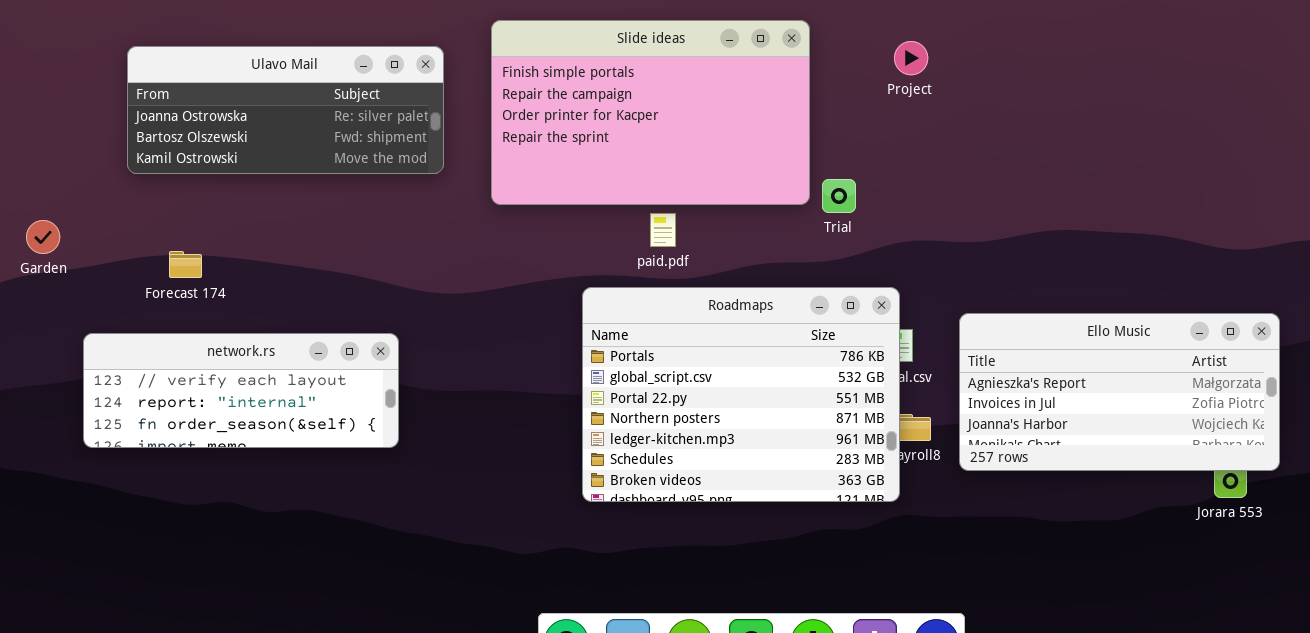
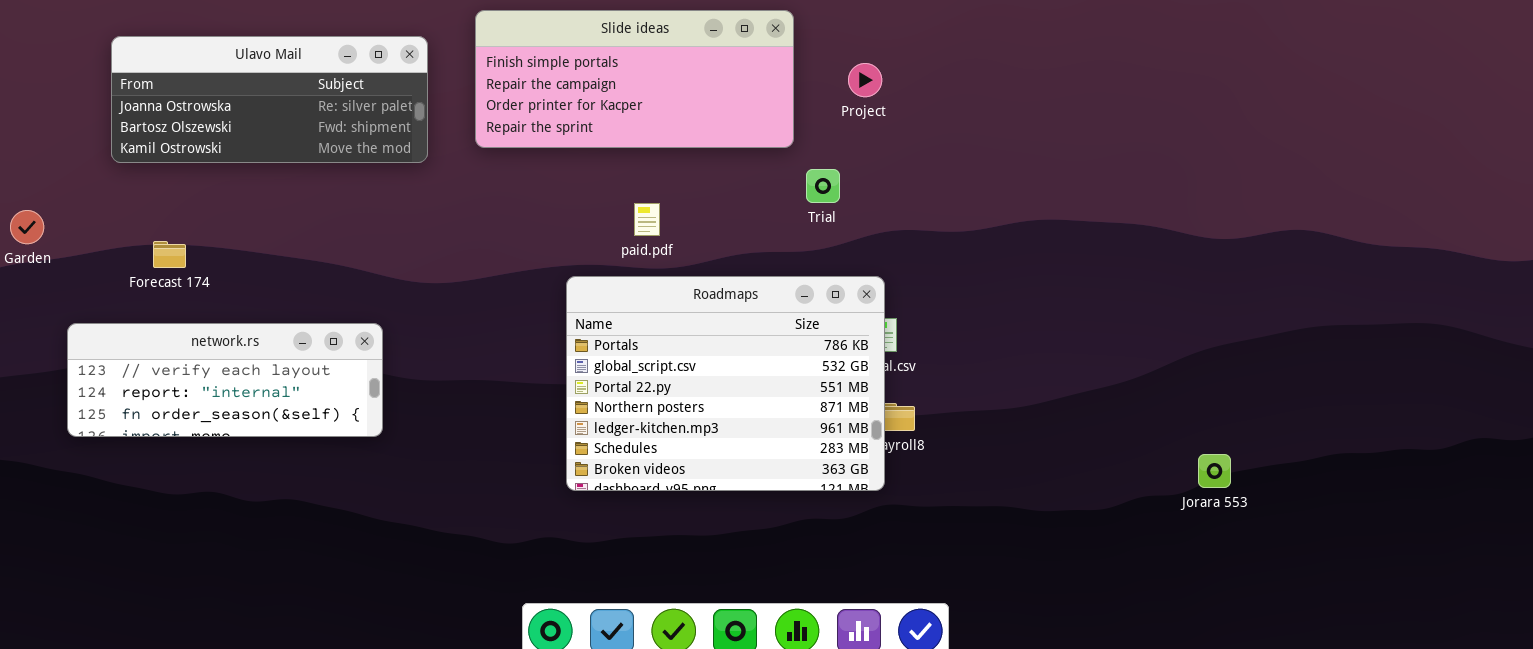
Slide ideas: [491,20,810,205] -> [475,10,794,148], resized
Project: [894,41,928,75] -> [848,63,882,97], moved
Ello Music: [959,313,1280,471] -> none, closed

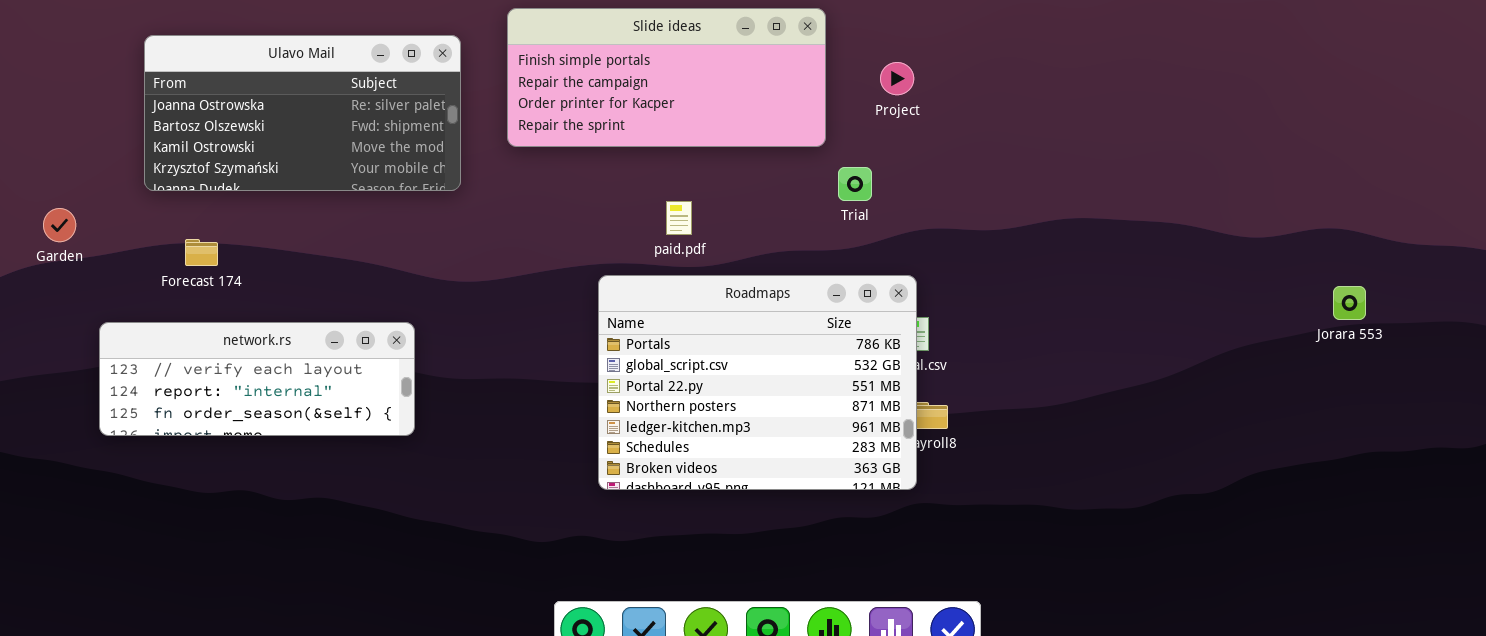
Ulavo Mail: [111,36,428,163] -> [144,35,461,191], resized
Jorara 553: [1198,454,1231,488] -> [1333,286,1366,320], moved

